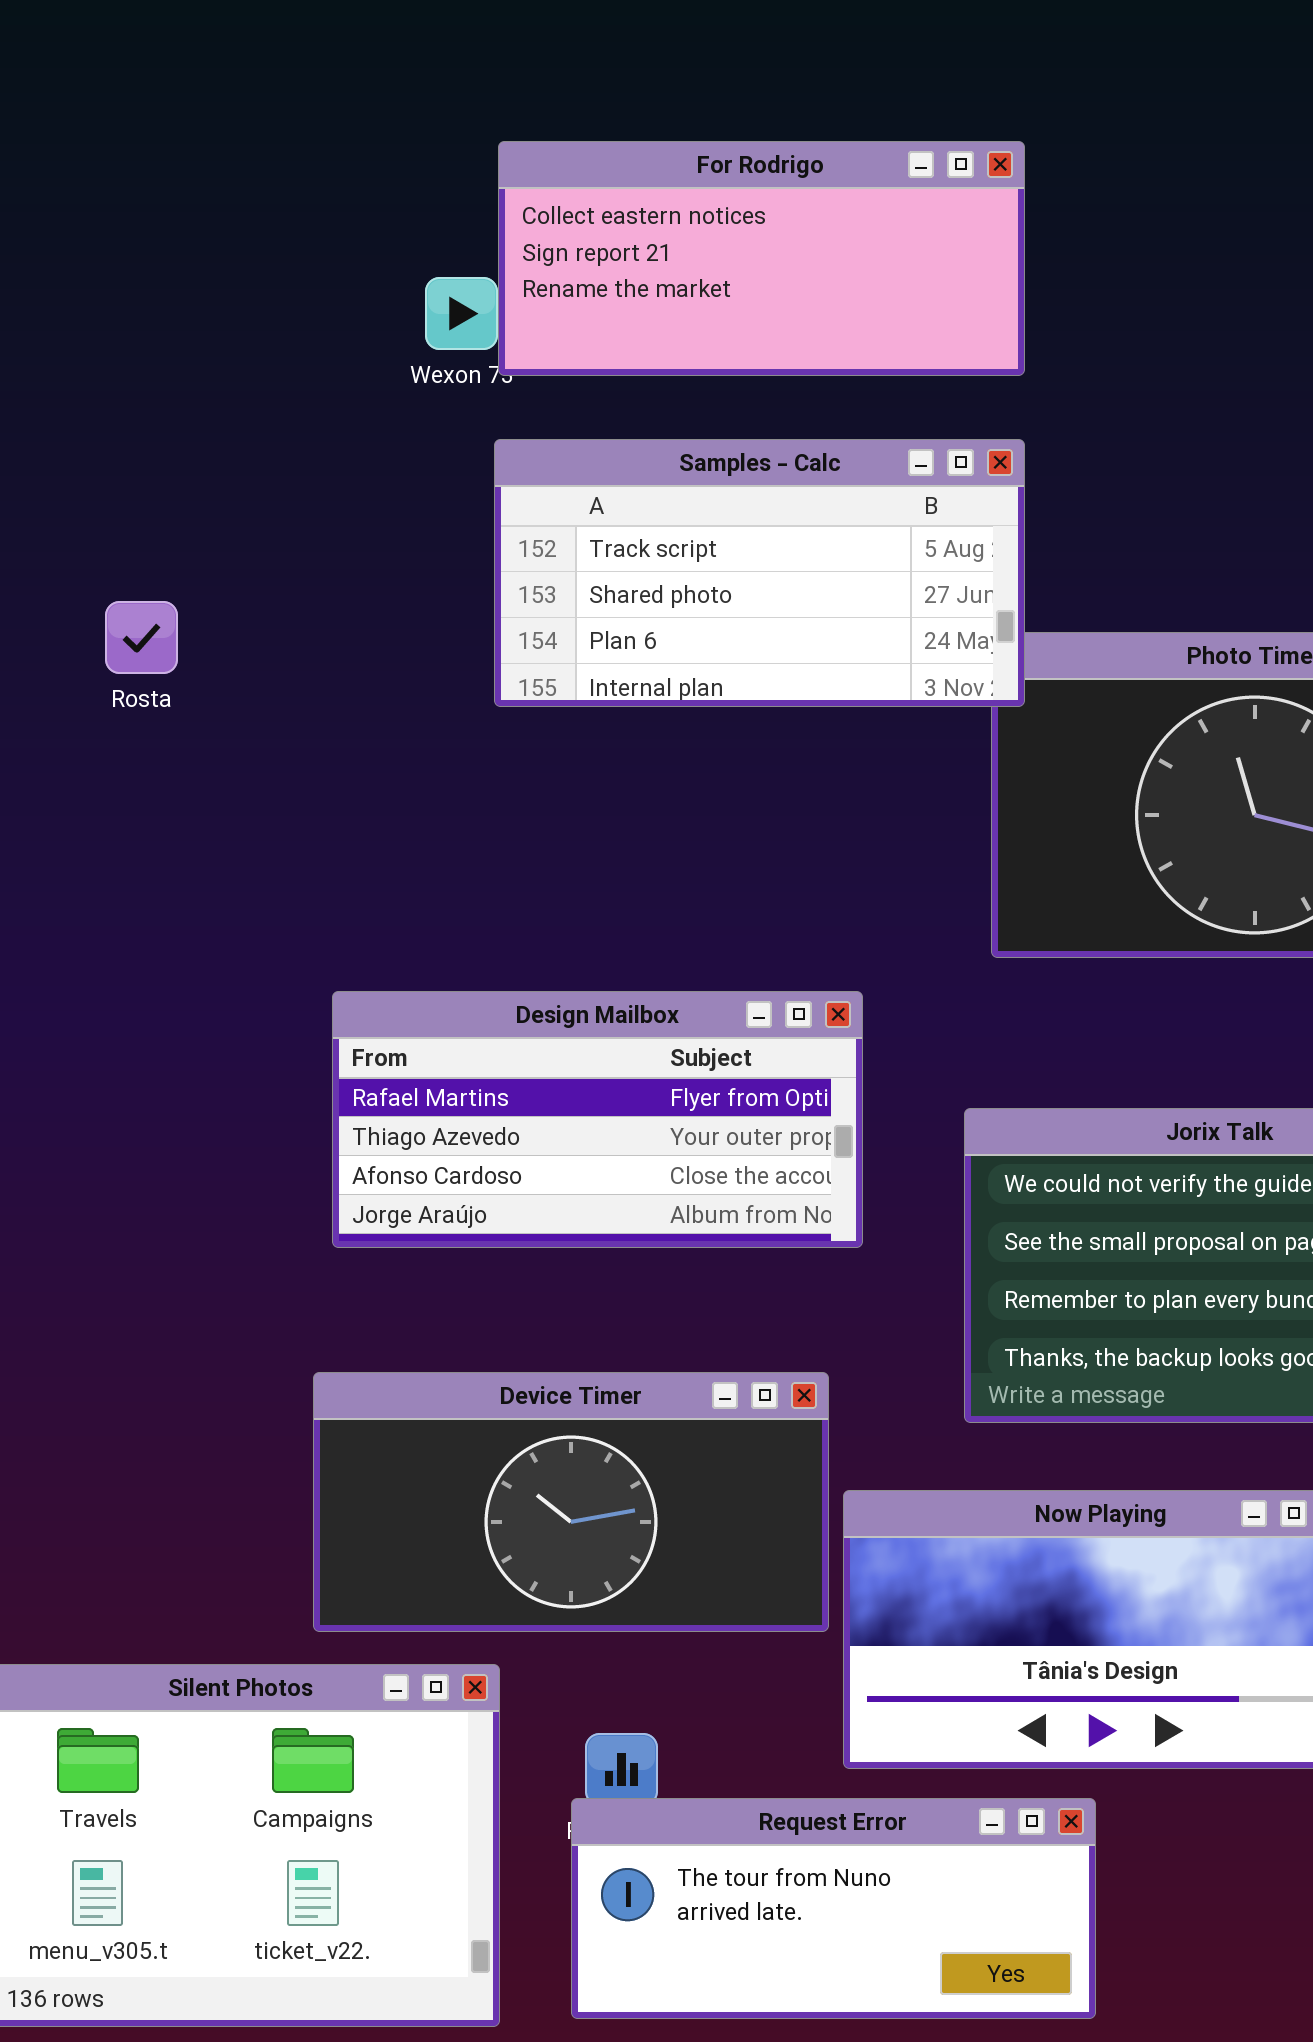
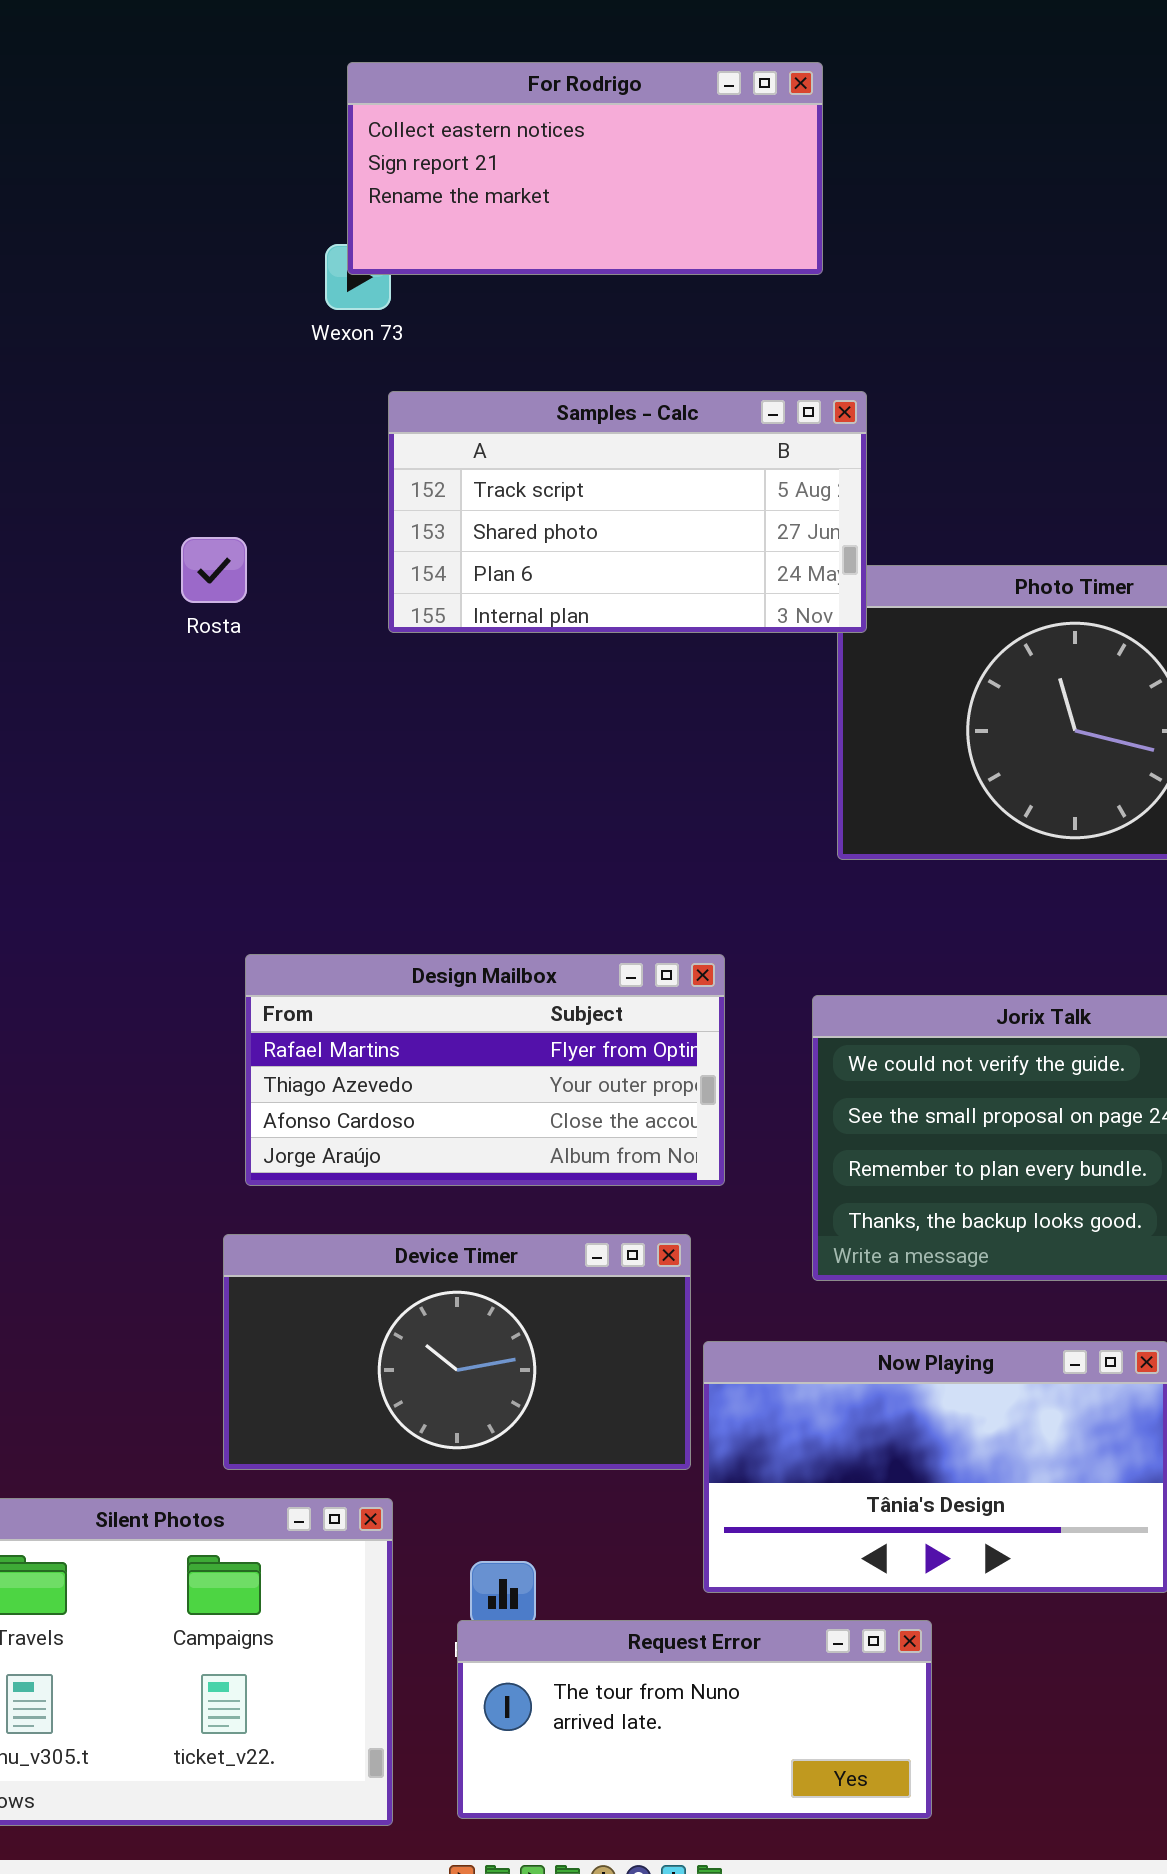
For Rodrigo: [498,141,1025,376] -> [347,62,823,275], moved
Rosta: [105,601,178,674] -> [181,537,247,603], moved
Design Mailbox: [332,991,863,1248] -> [245,954,725,1186], moved

